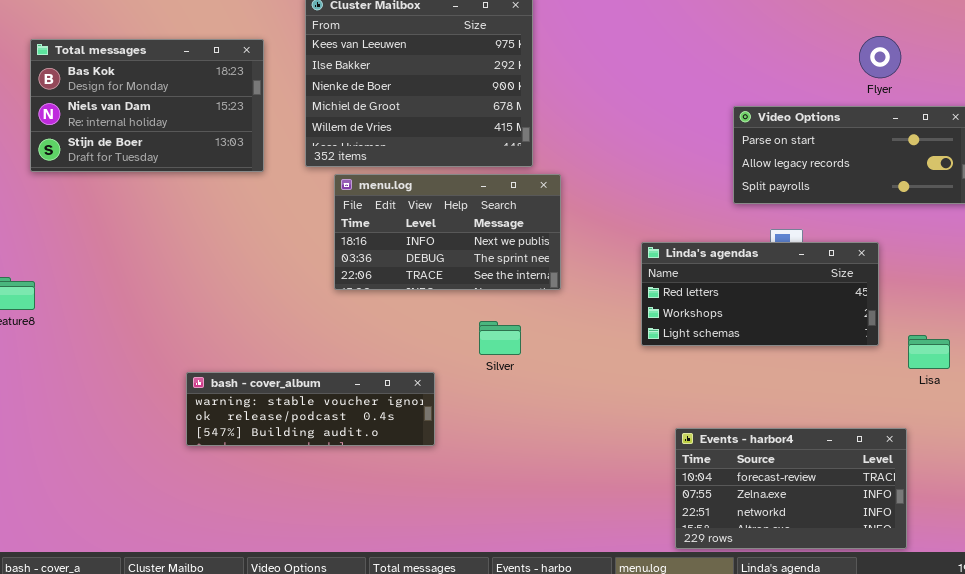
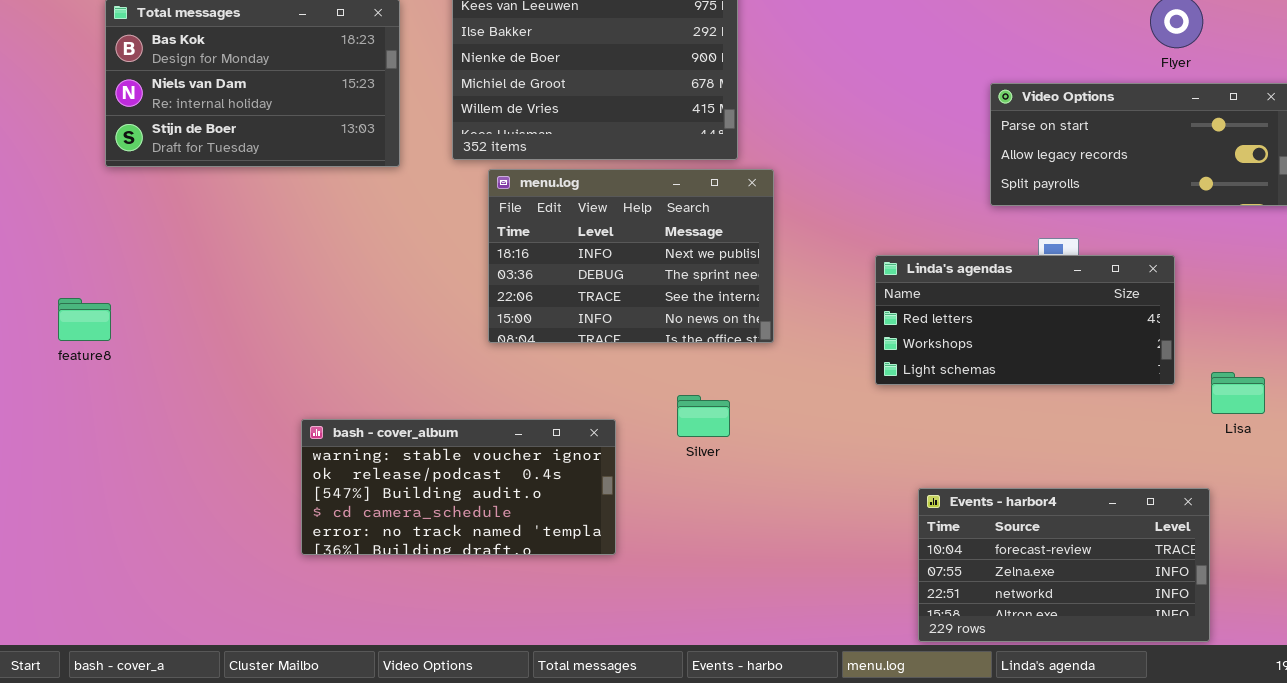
menu.log: [334,174,561,290] -> [488,169,774,343], resized
Silver: [479,321,521,355] -> [677,395,730,437], moved
bash - cover_album: [186,372,435,446] -> [301,419,616,555], resized

